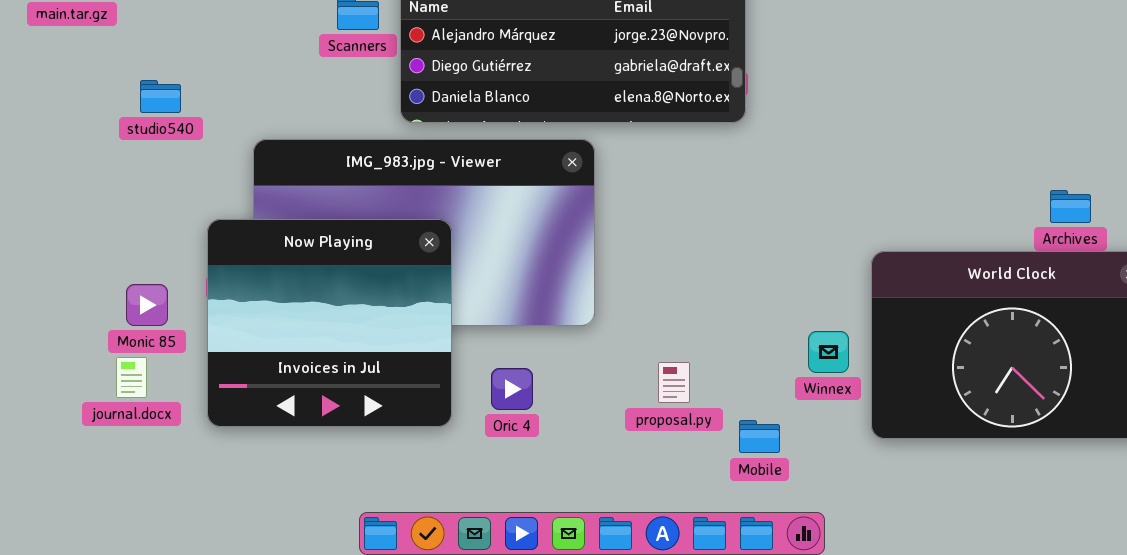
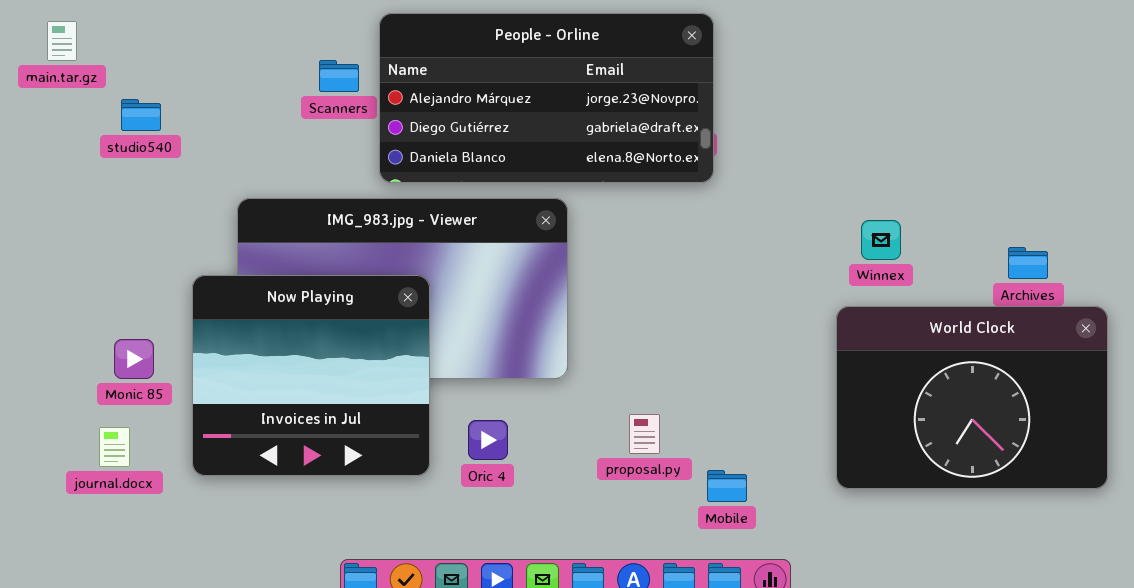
studio540: [140,80,181,113] -> [121,99,161,131], moved
Winnex: [808,331,849,373] -> [861,220,901,260], moved
journal.docx: [116,357,147,398] -> [99,427,130,467], moved

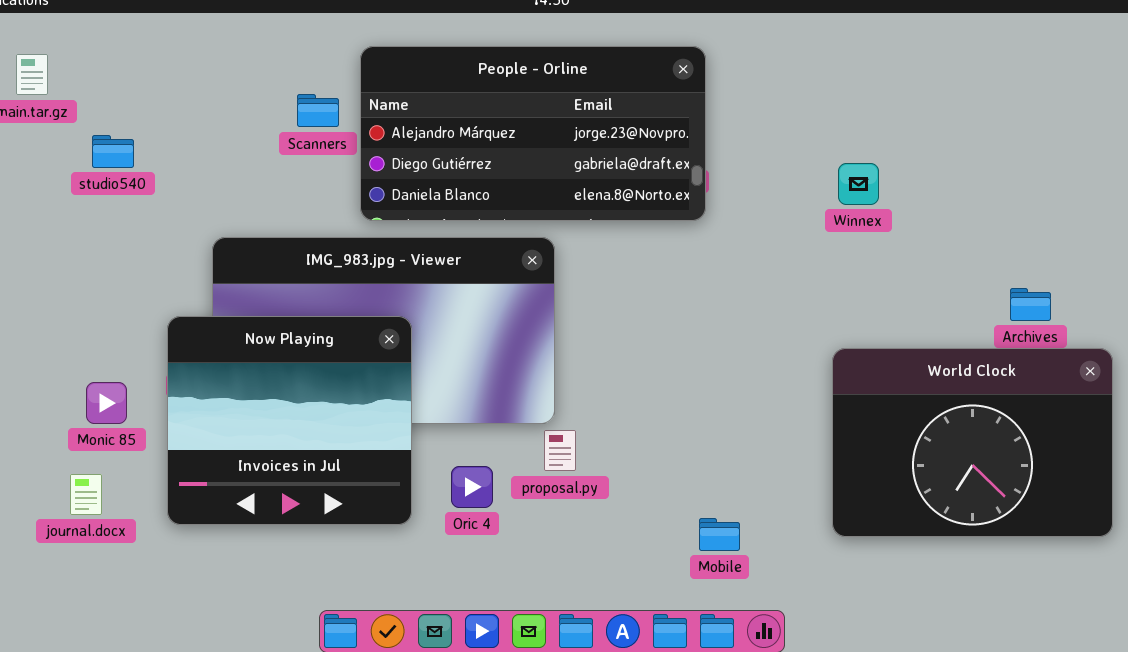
Winnex: [861,220,901,260] -> [838,163,879,205], moved
proposal.py: [629,414,660,454] -> [544,430,576,471], moved

